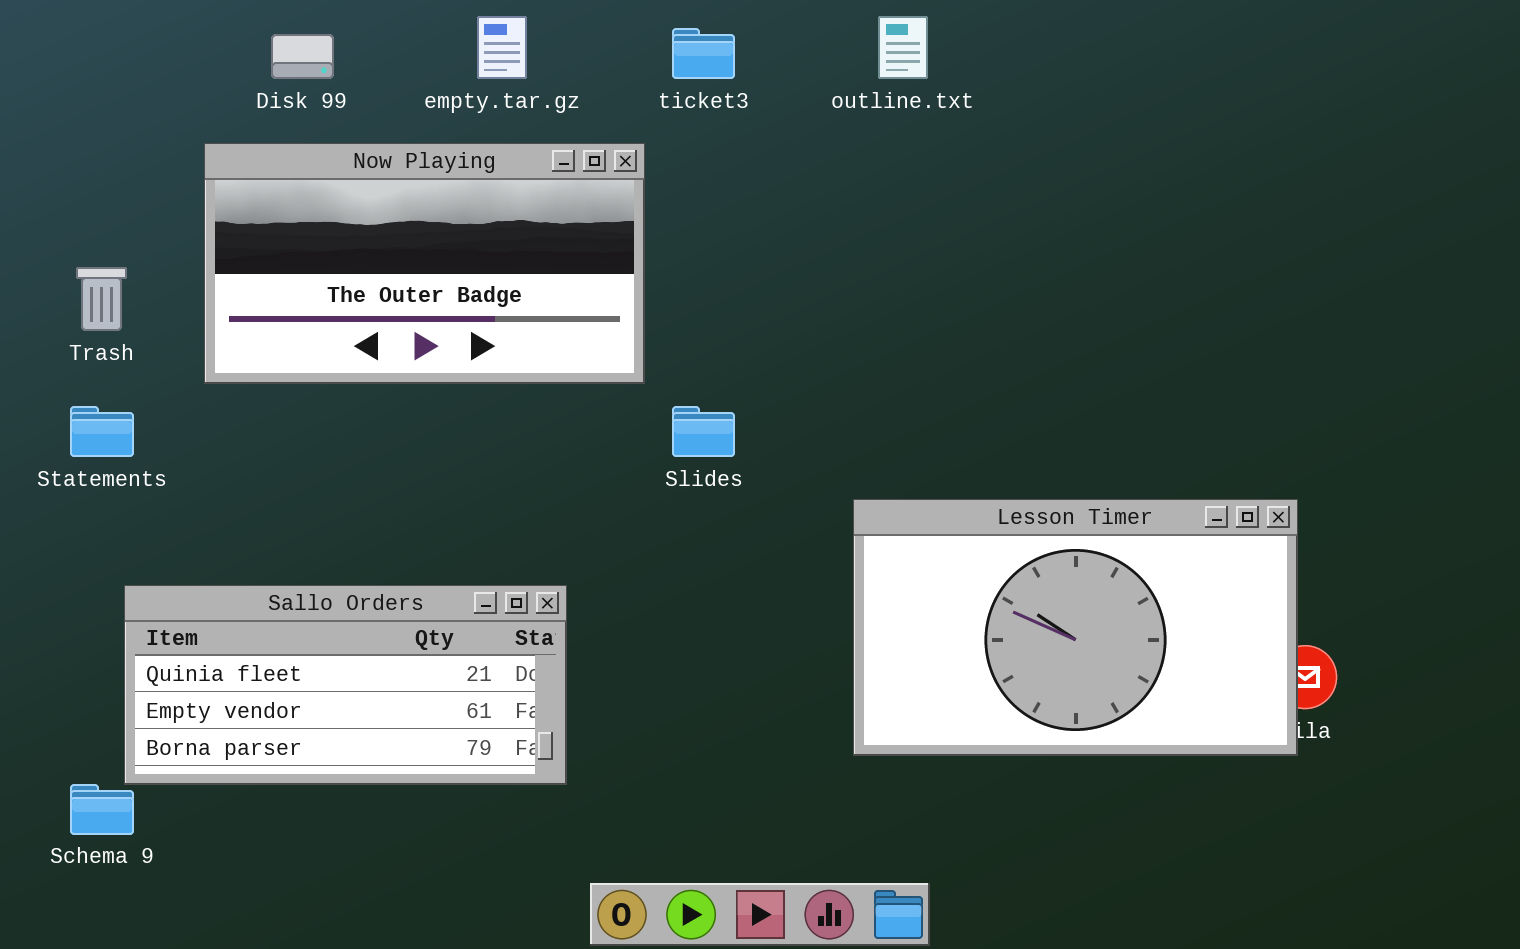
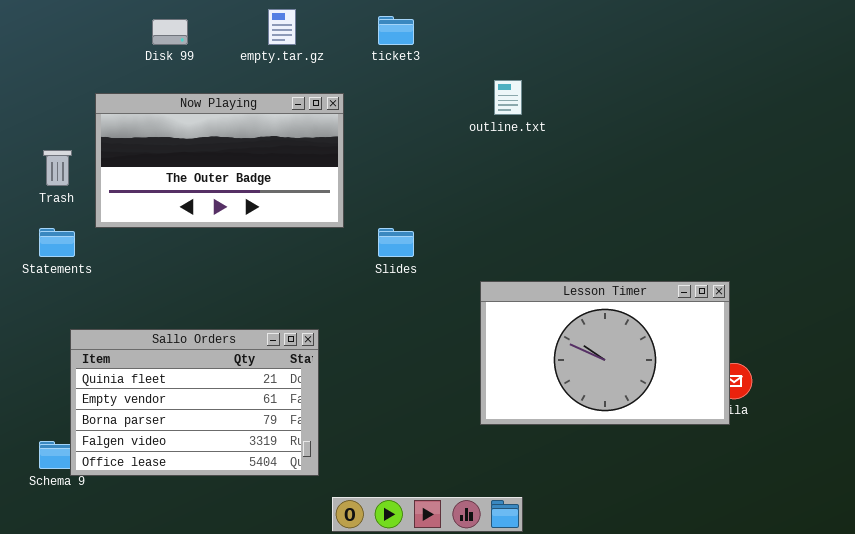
outline.txt: [878,16,928,79] -> [494,80,522,115], moved
Now Playing: [204,143,645,384] -> [95,93,344,228], moved
Sallo Orders: [124,585,567,785] -> [70,329,319,476], resized

